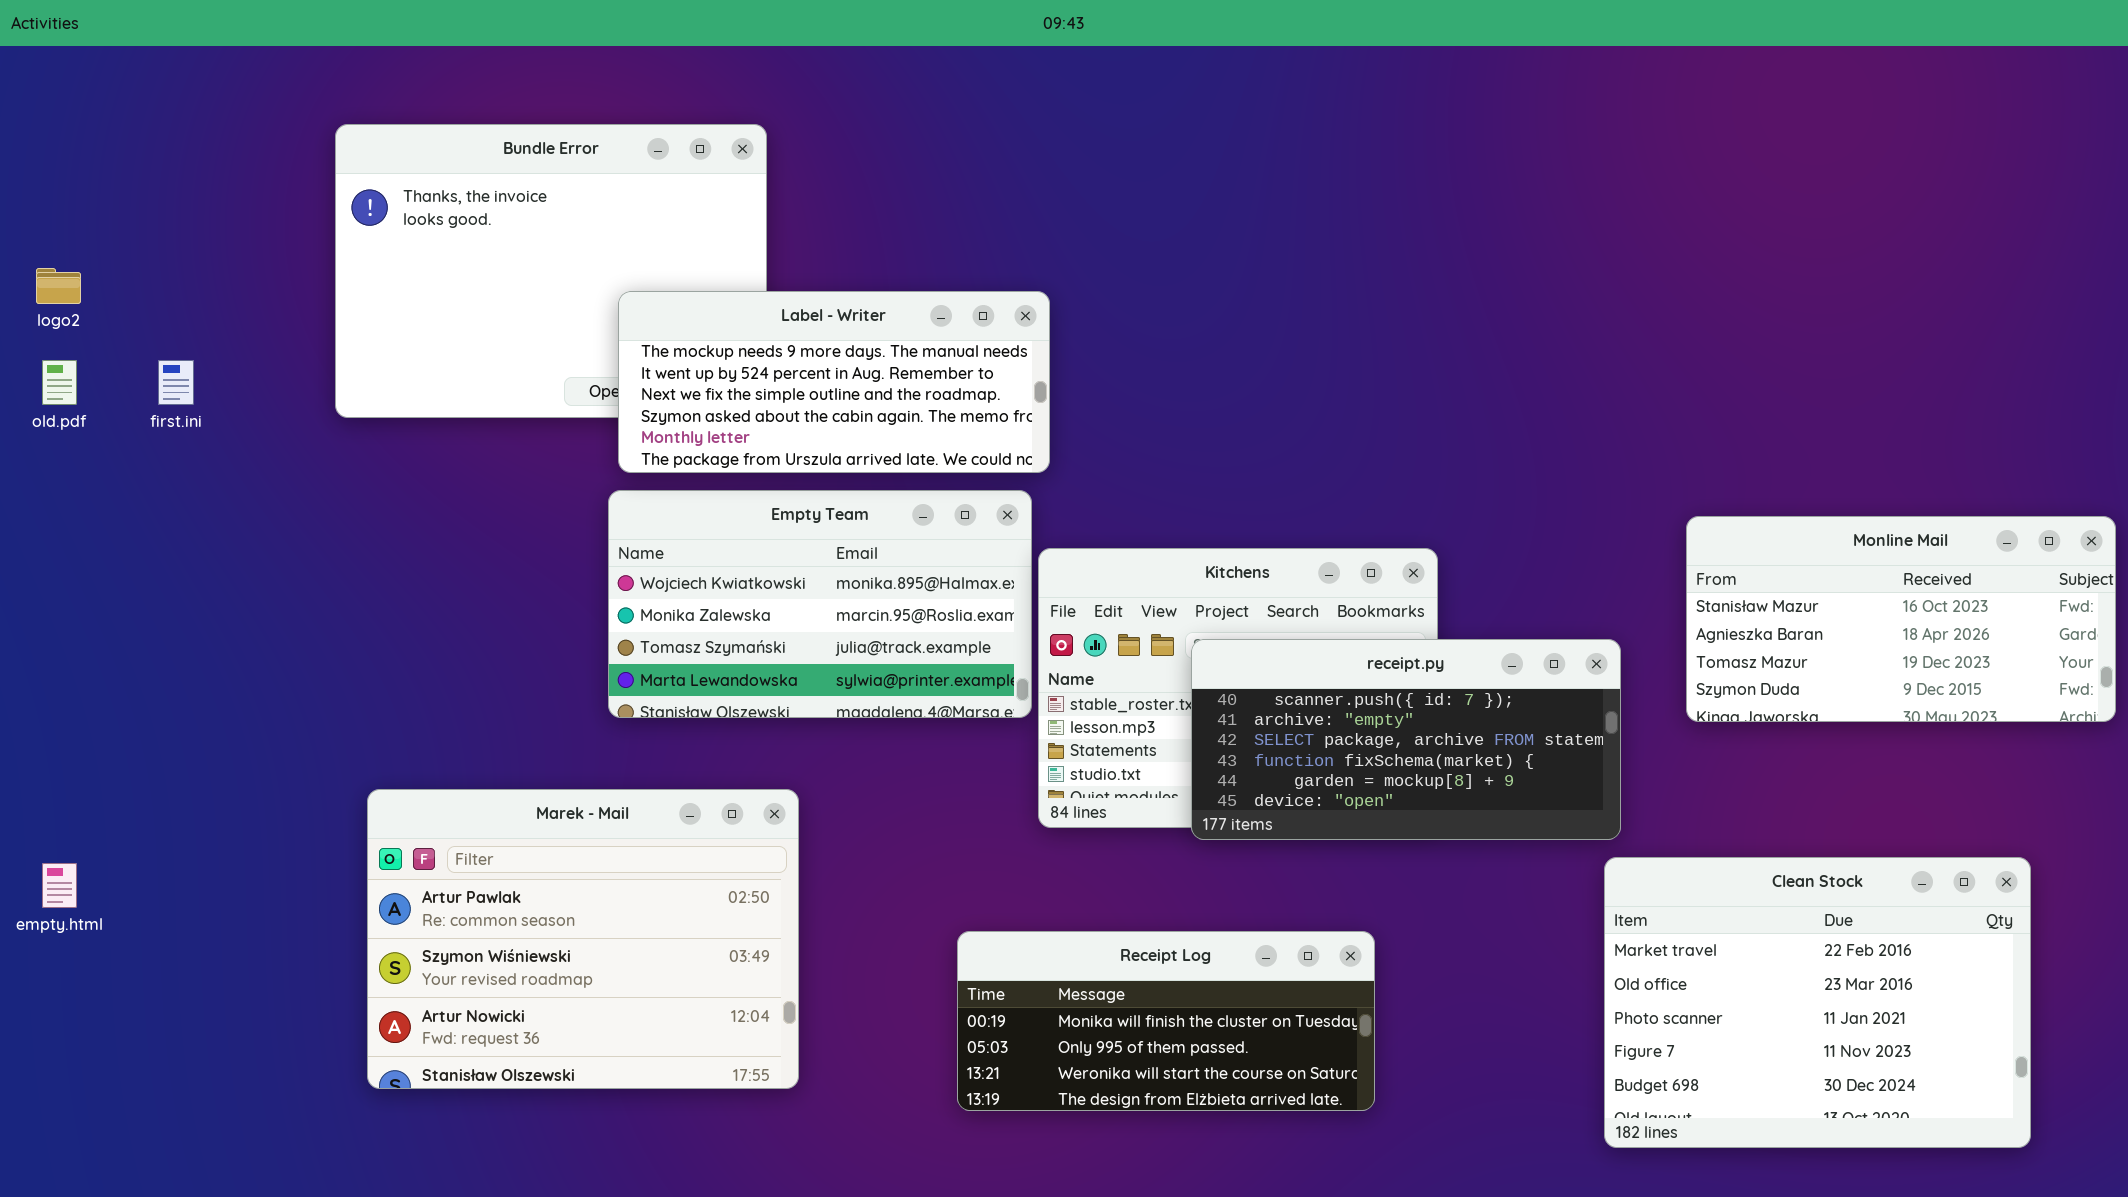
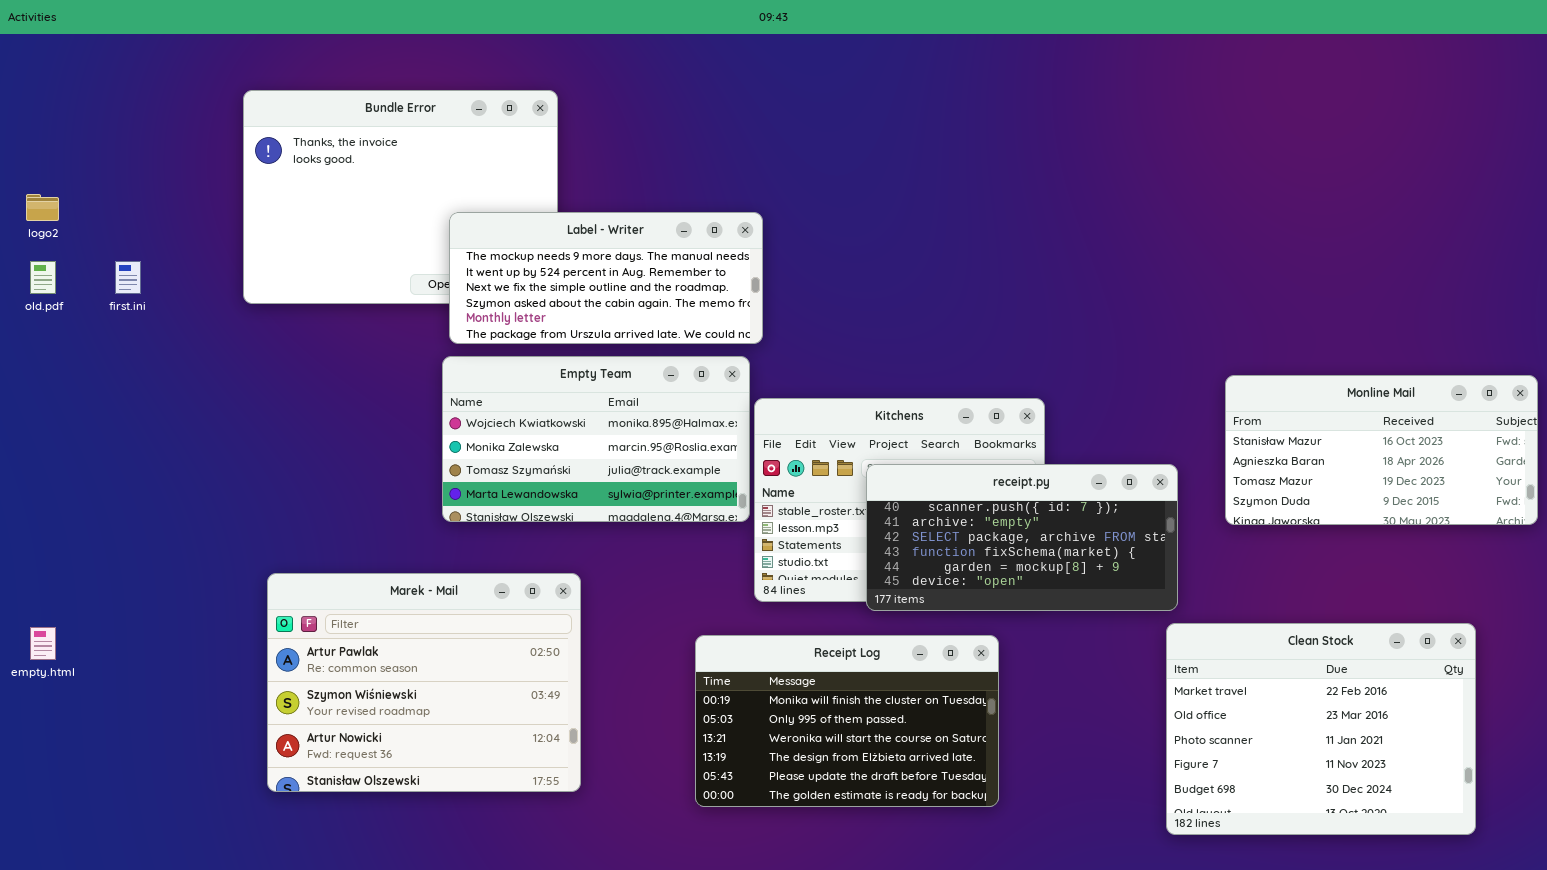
Receipt Log: [957,931,1375,1111] -> [695,635,999,807], resized

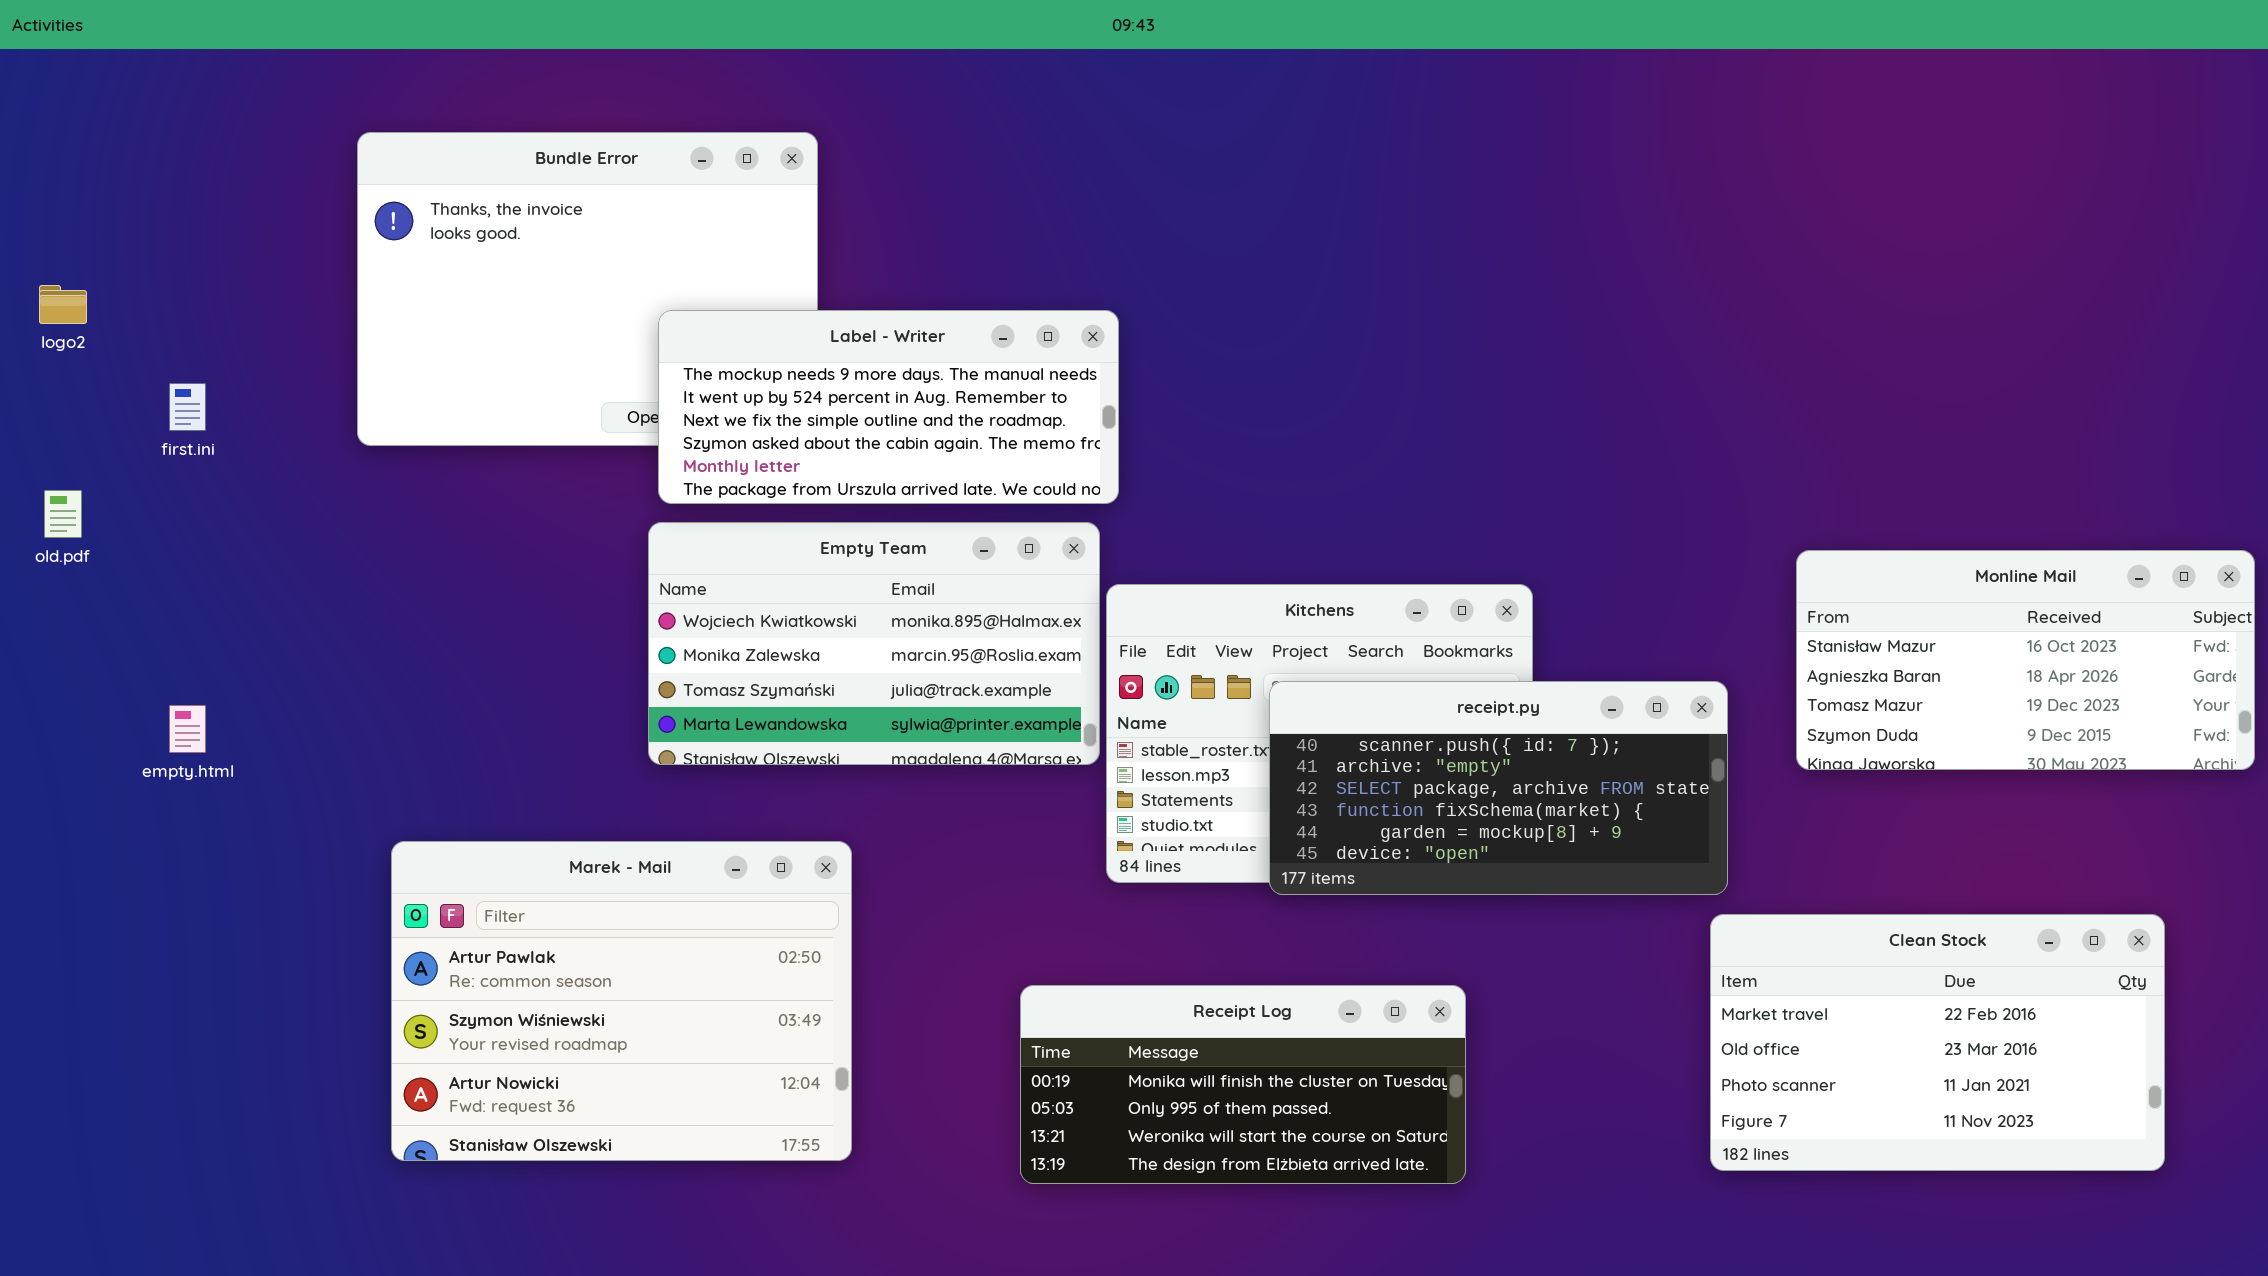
old.pdf: [30,261,56,294] -> [44,490,82,538], moved
Clean Stock: [1166,623,1476,835] -> [1710,914,2165,1171], resized
empty.html: [30,627,56,660] -> [169,705,206,753], moved
Receipt Log: [695,635,999,807] -> [1020,985,1466,1184], resized

